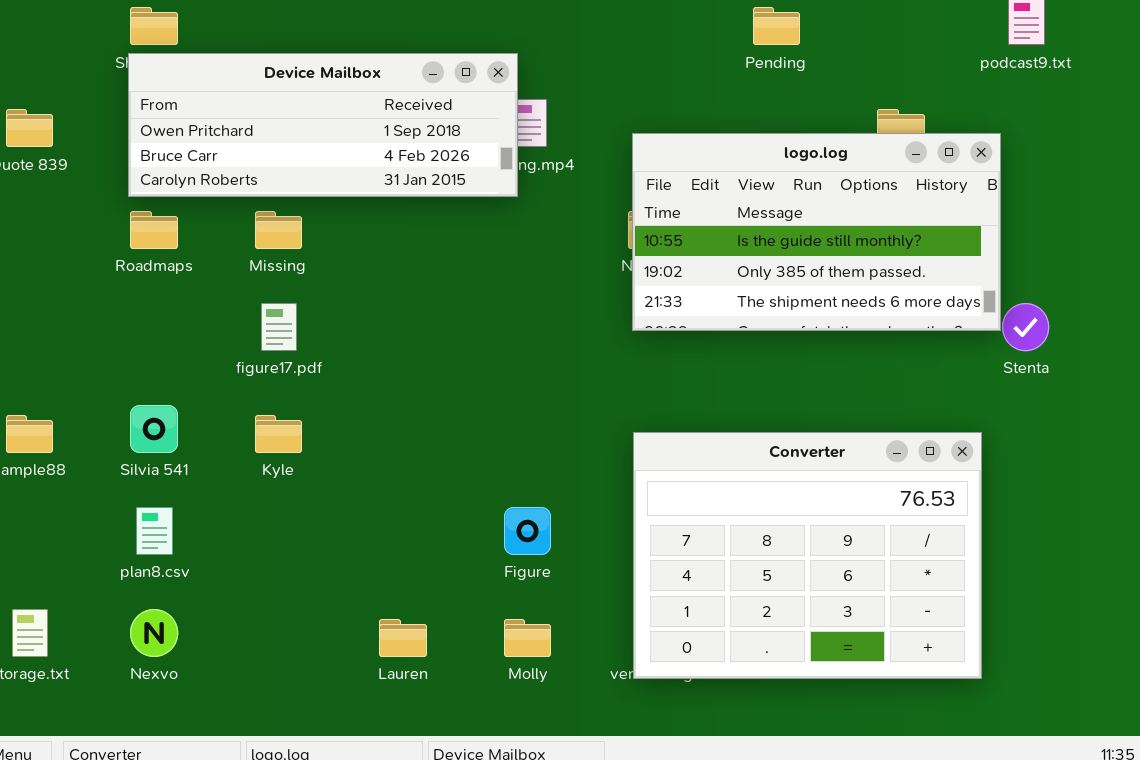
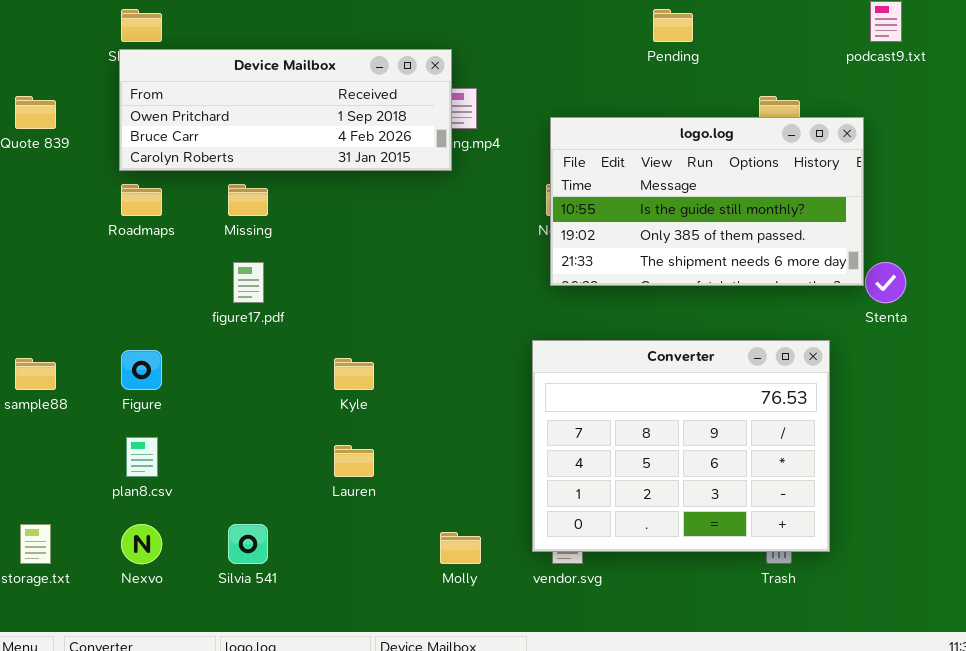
Silvia 541: [130,405,178,453] -> [228,524,268,564], moved
Kyle: [255,415,302,453] -> [334,358,374,390], moved
Converter: [633,432,982,679] -> [532,340,830,552], moved
Figure: [504,507,551,555] -> [121,350,162,390], moved
Lauren: [379,619,427,657] -> [334,445,374,477], moved

